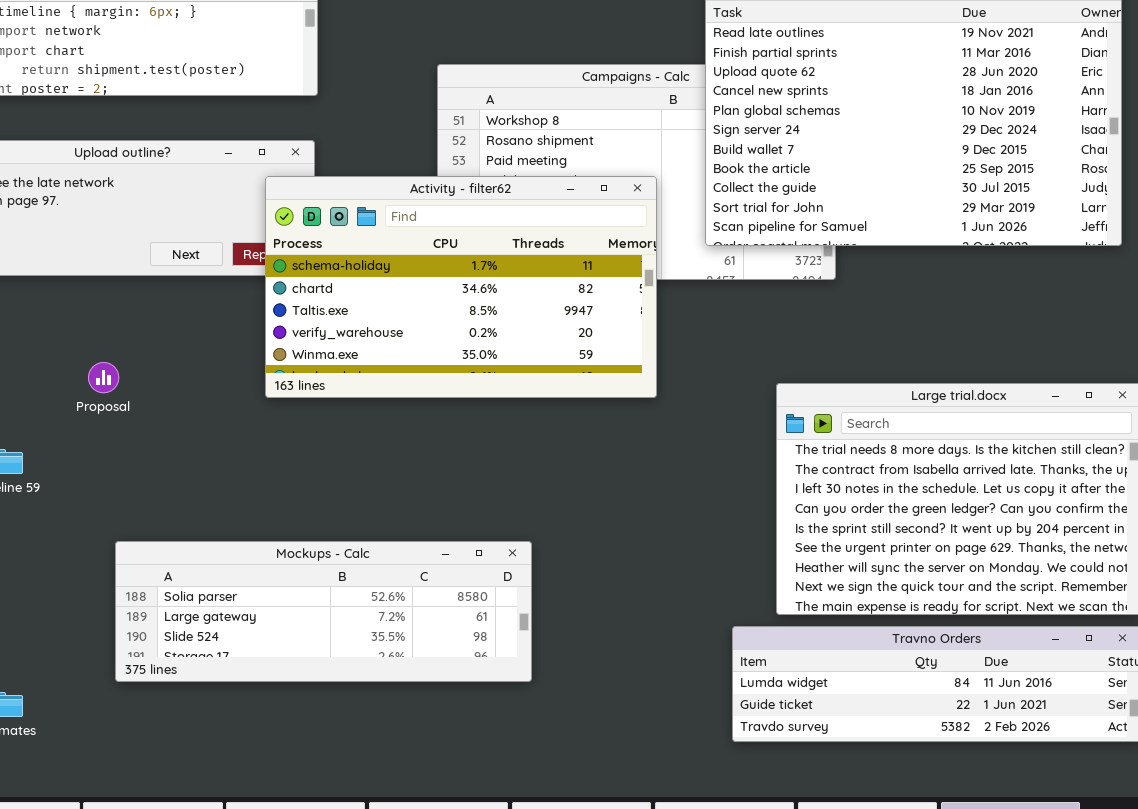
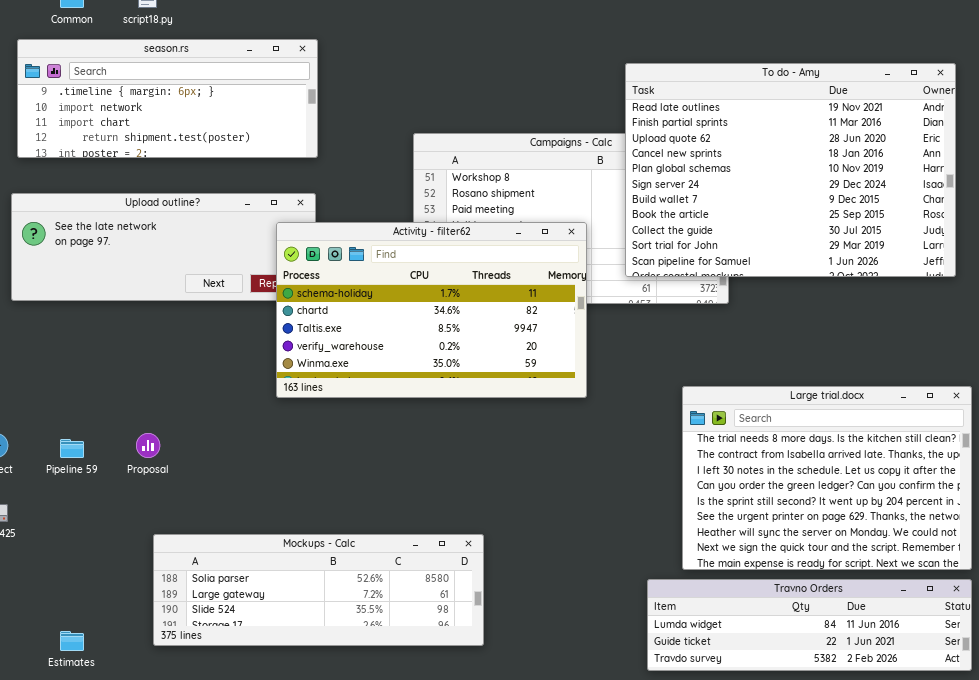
Proposal: [88,362,119,393] -> [136,433,160,458], moved
Mockups - Calc: [115,541,532,682] -> [153,534,484,646], moved

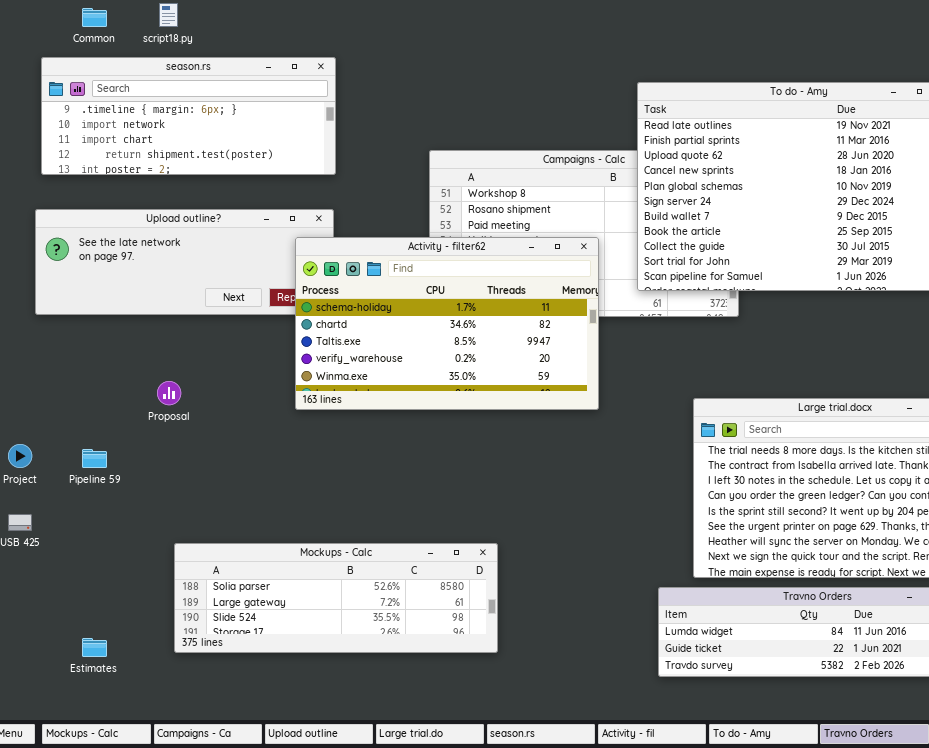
Proposal: [136,433,160,458] -> [157,381,181,405], moved

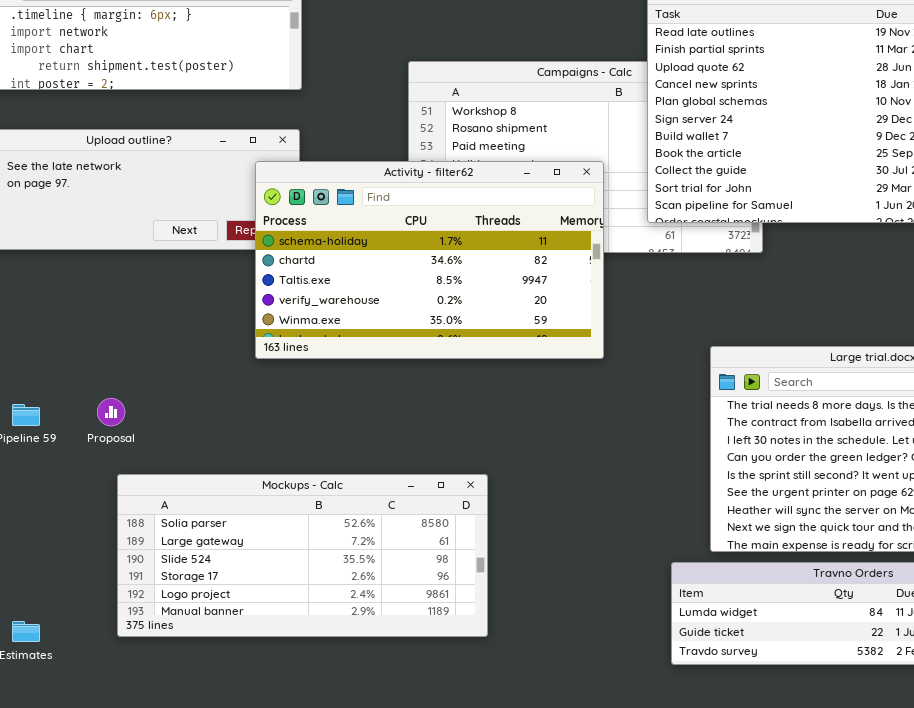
Proposal: [157,381,181,405] -> [97,398,125,426], moved
Mockups - Calc: [174,543,498,653] -> [117,474,488,637], resized

